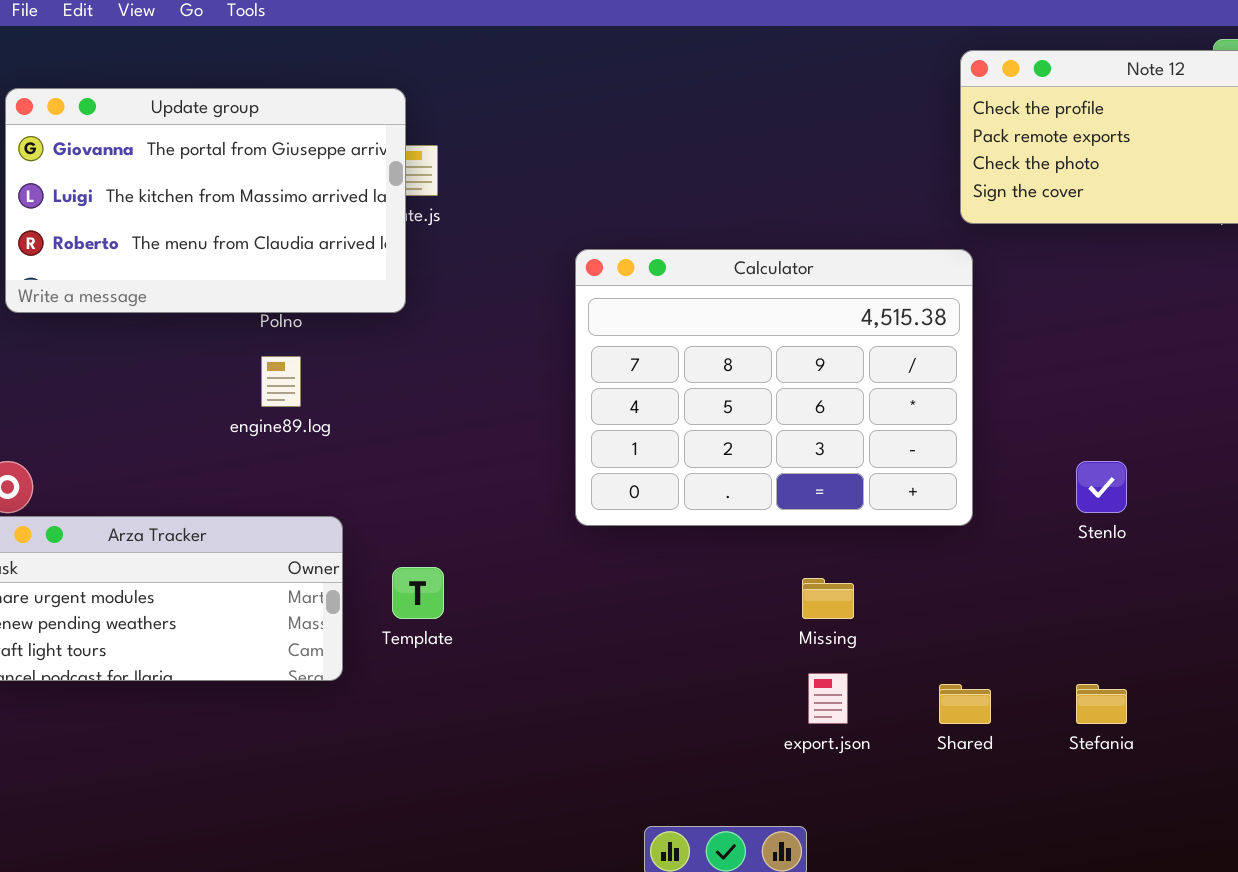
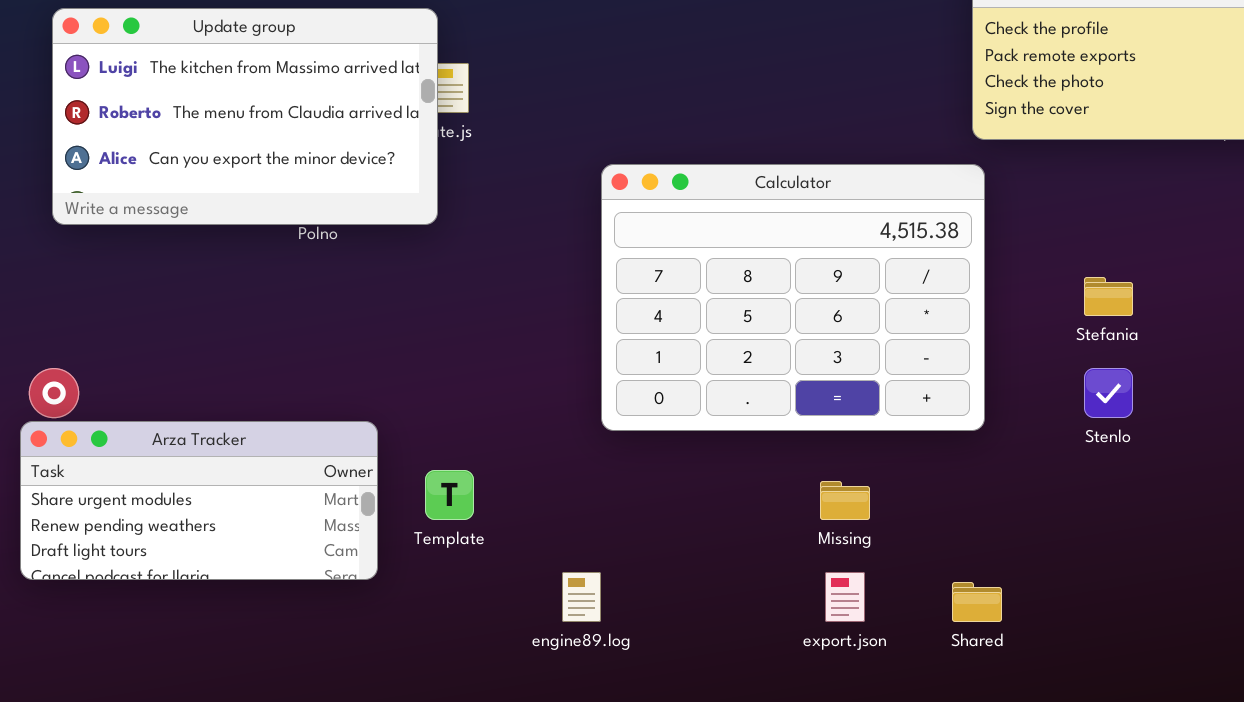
Update group: [5,88,406,313] -> [52,8,438,225], scrolled down 1 row
engine89.log: [261,356,301,407] -> [562,572,601,622], moved
Stefania: [1076,684,1127,724] -> [1084,277,1133,316], moved

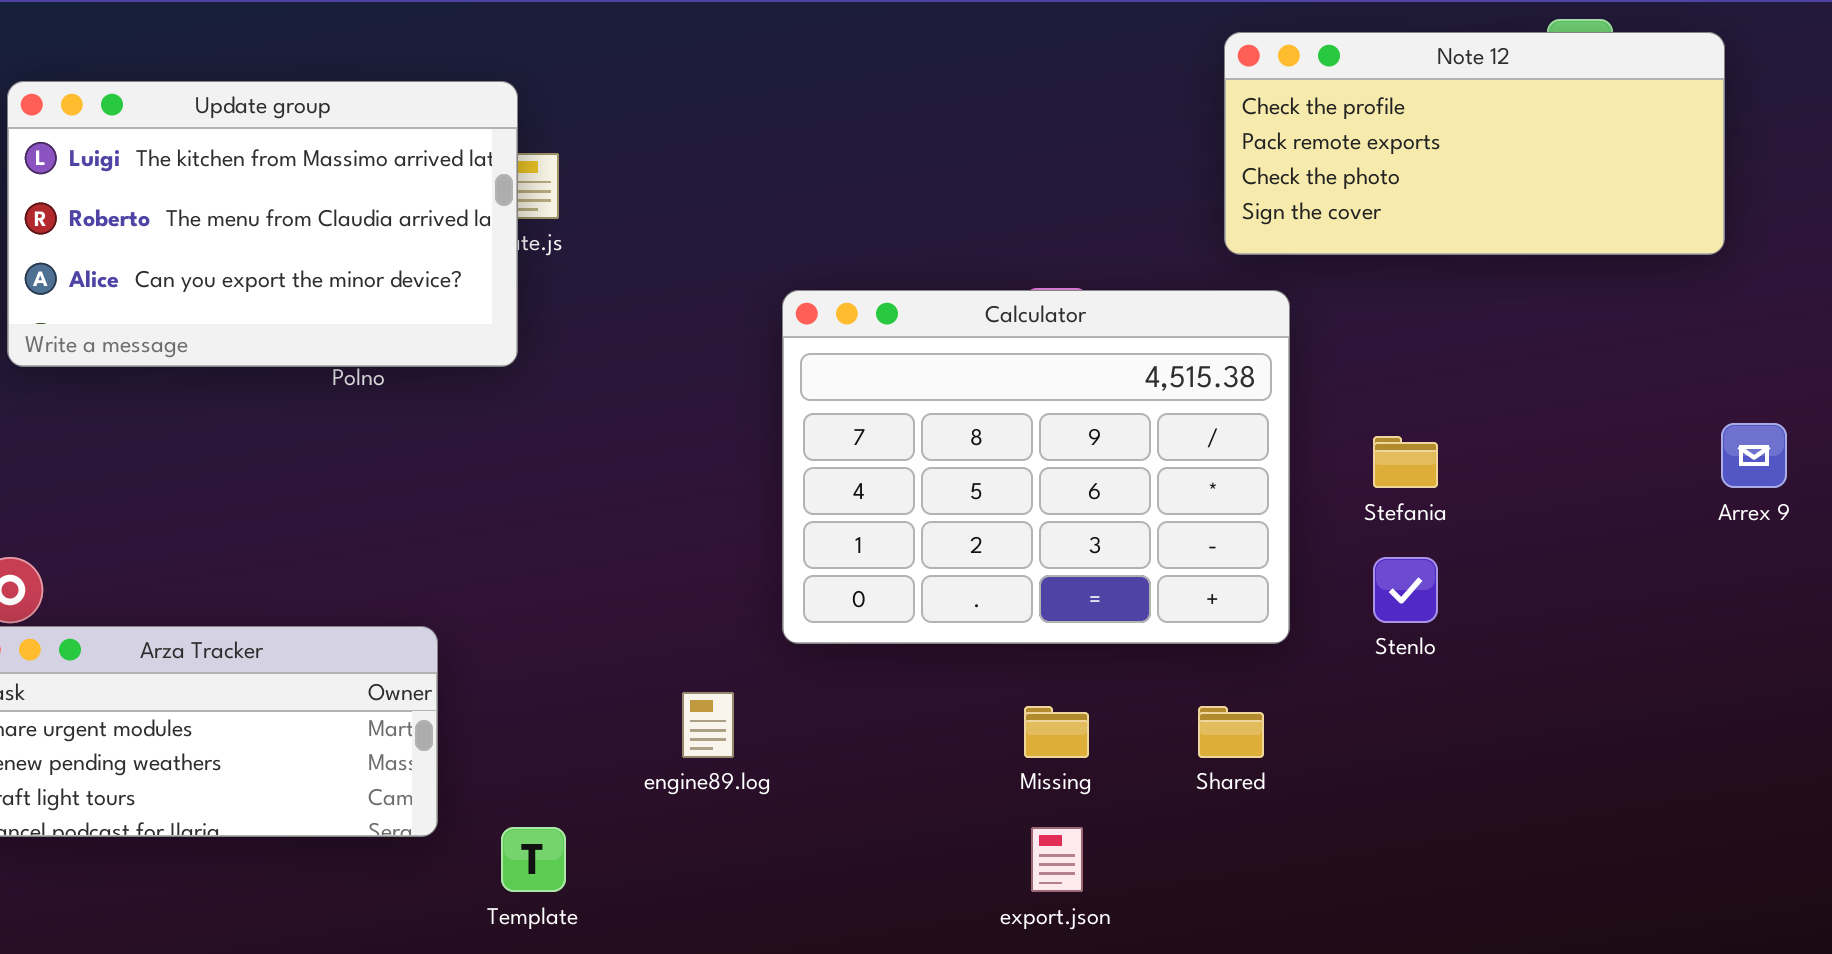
Calculator: [601,164,985,431] -> [782,290,1290,644], moved
Template: [425,470,474,520] -> [501,827,566,892], moved
engine89.log: [562,572,601,622] -> [682,692,734,758], moved
Shared: [952,582,1002,622] -> [1198,706,1264,758], moved

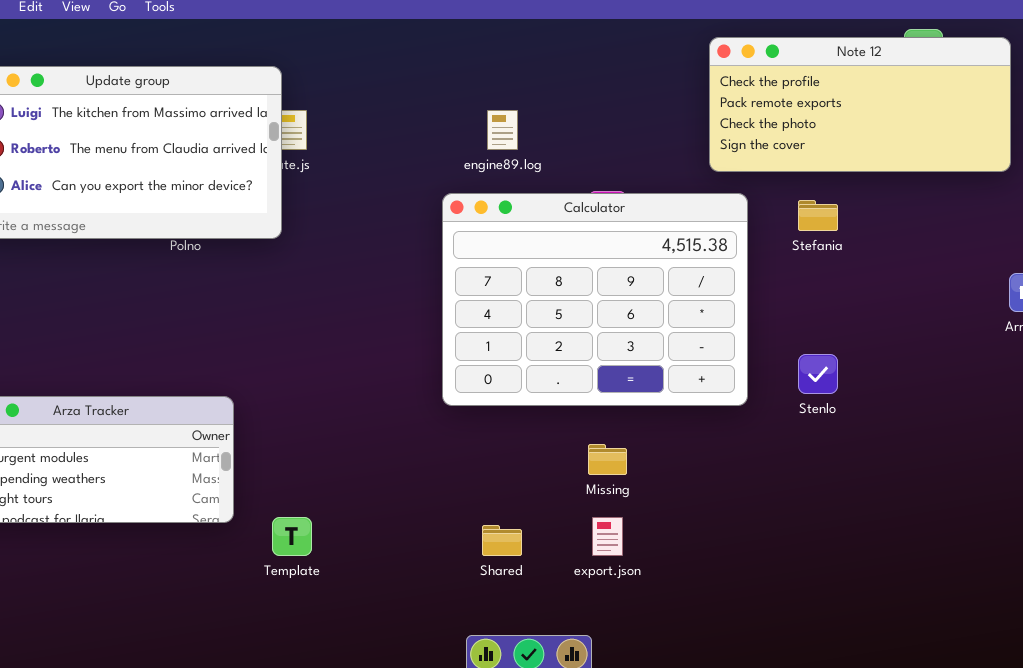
Stefania: [1373,436,1438,488] -> [798,200,838,231], moved
engine89.log: [682,692,734,758] -> [487,110,518,150], moved
Shared: [1198,706,1264,758] -> [482,525,522,556], moved

